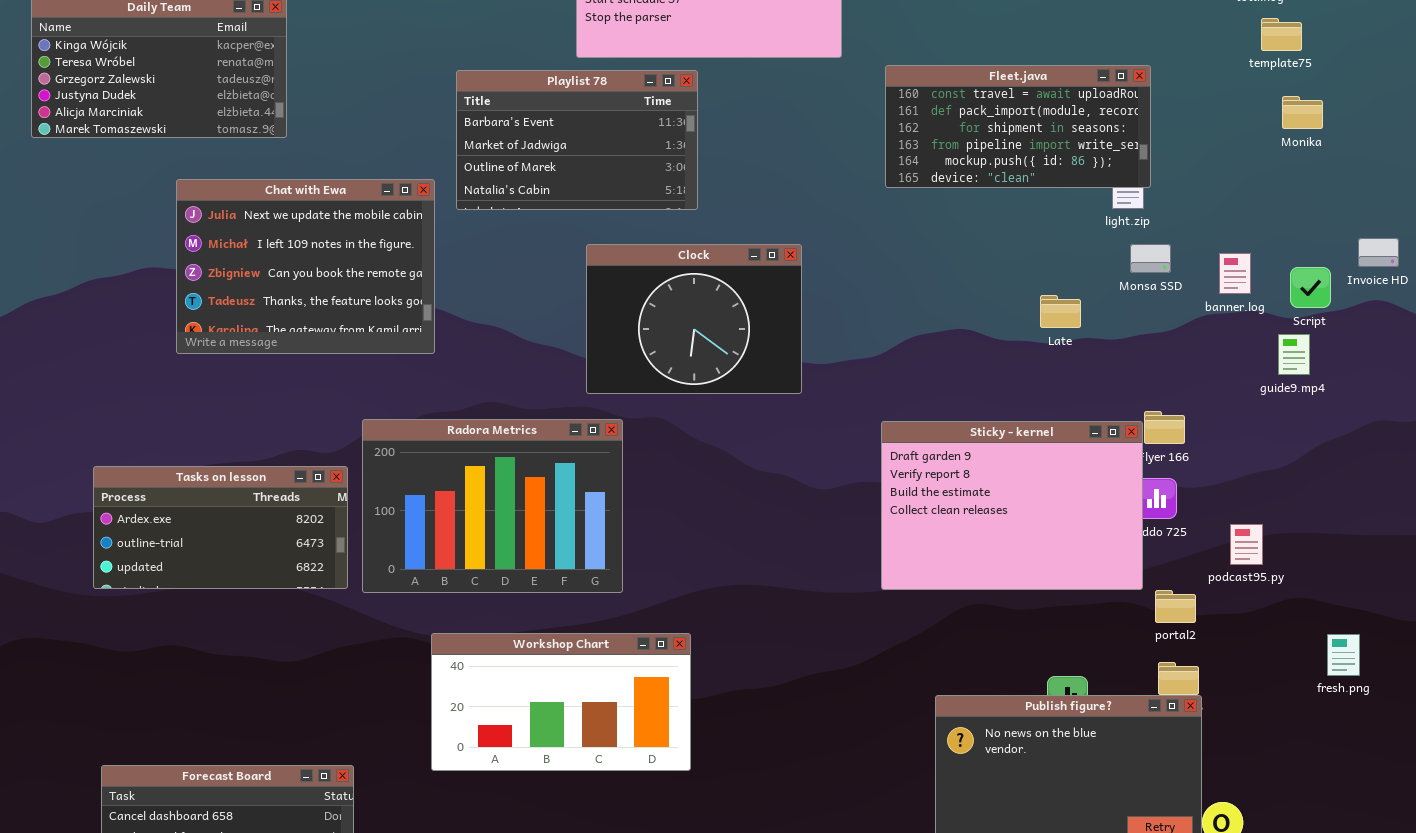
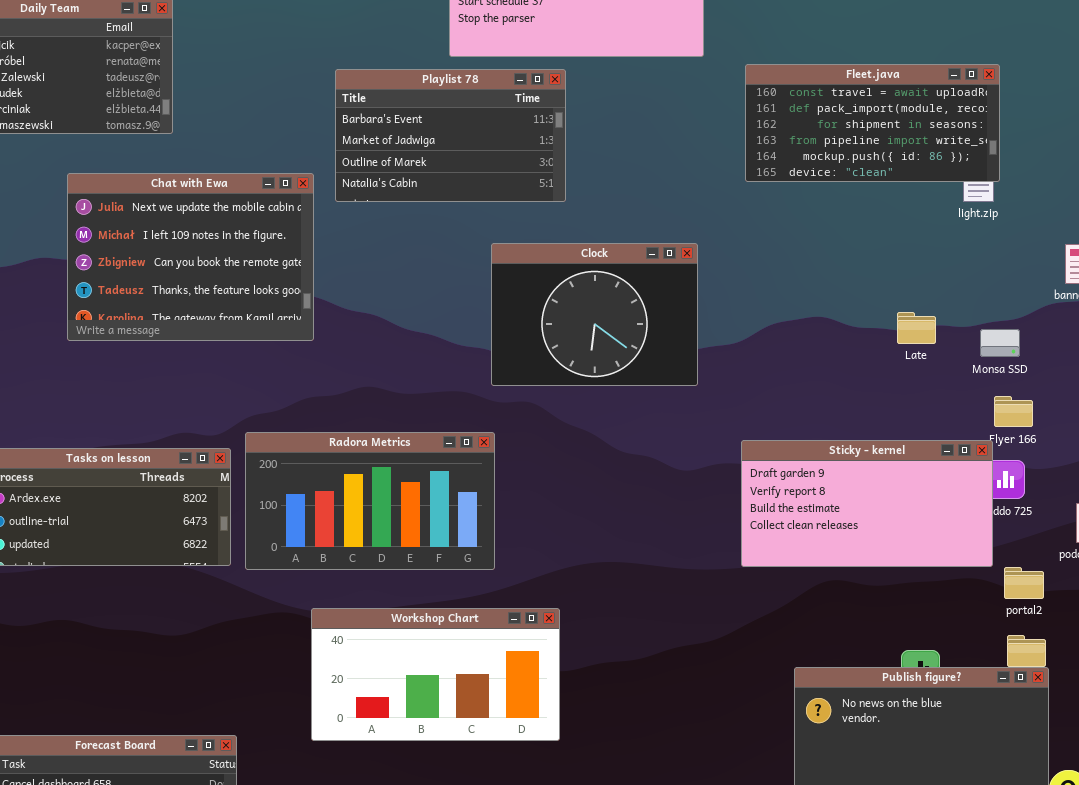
Monsa SSD: [1130,244,1171,273] -> [980,329,1020,357], moved
Clock: [586,244,802,394] -> [491,243,698,386], moved
Late: [1040,295,1081,328] -> [897,312,936,344], moved
Radora Metrics: [362,419,623,593] -> [245,432,495,570], resized
Sticky - kernel: [881,421,1143,590] -> [741,440,993,567], resized

